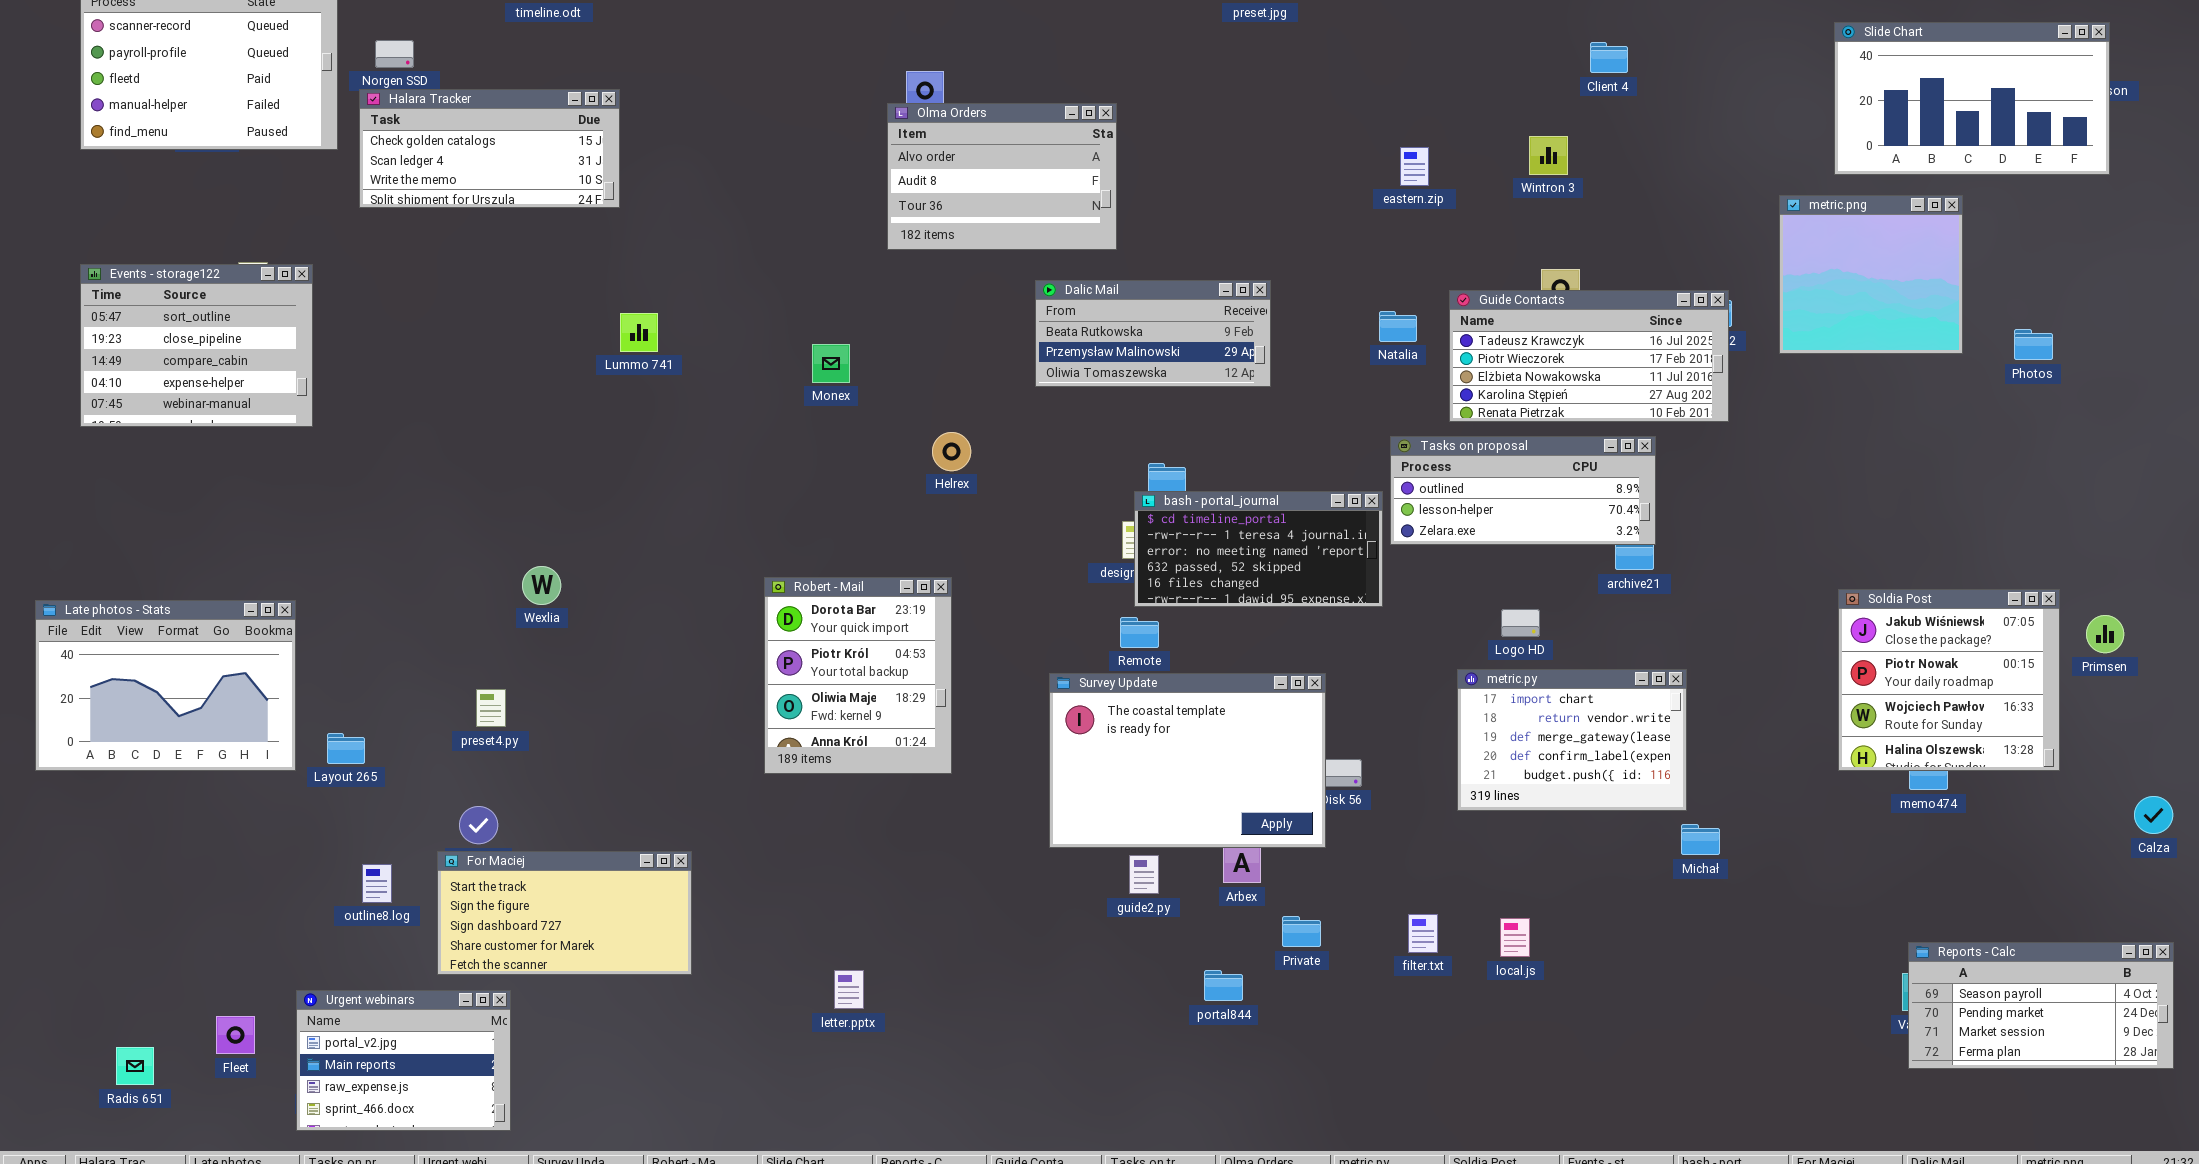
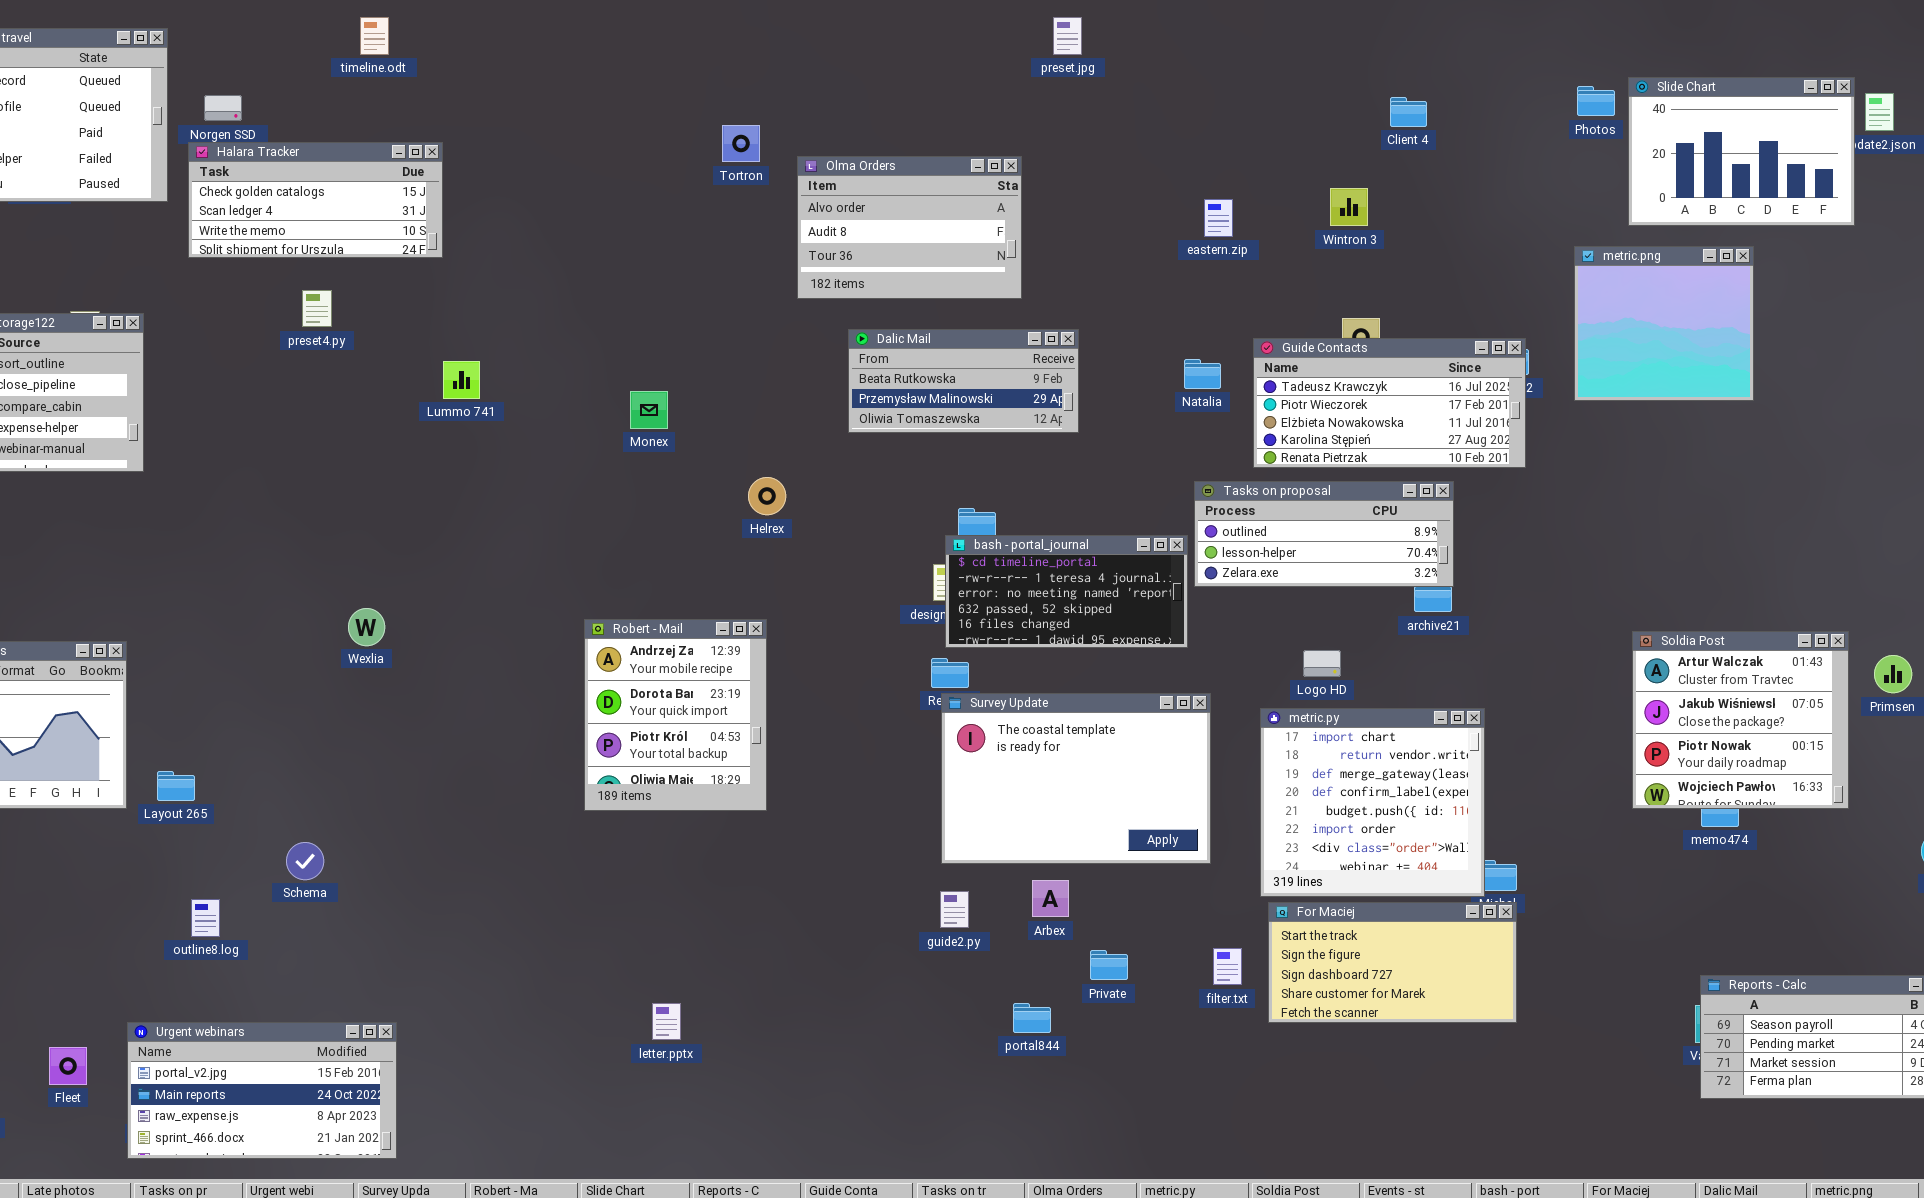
Slide Chart: [1834,22,2110,175] -> [1628,77,1855,226], resized
Olma Orders: [887,103,1117,250] -> [797,156,1022,299], moved
Photos: [2014,329,2053,360] -> [1577,86,1615,116], moved
Robert - Mail: [764,577,952,774] -> [584,619,767,811], scrolled up 1 row
Soldia Post: [1838,589,2060,771] -> [1632,631,1849,809], scrolled up 1 row
metric.py: [1457,669,1687,811] -> [1260,708,1485,897], resized
Survey Update: [1049,673,1326,848] -> [941,693,1211,864], moved
preset4.py: [476,689,506,727] -> [302,290,332,327], moved
For Maciej: [437,851,692,975] -> [1268,902,1517,1023], moved
Urgent webinars: [296,990,511,1131] -> [127,1022,397,1159], resized

